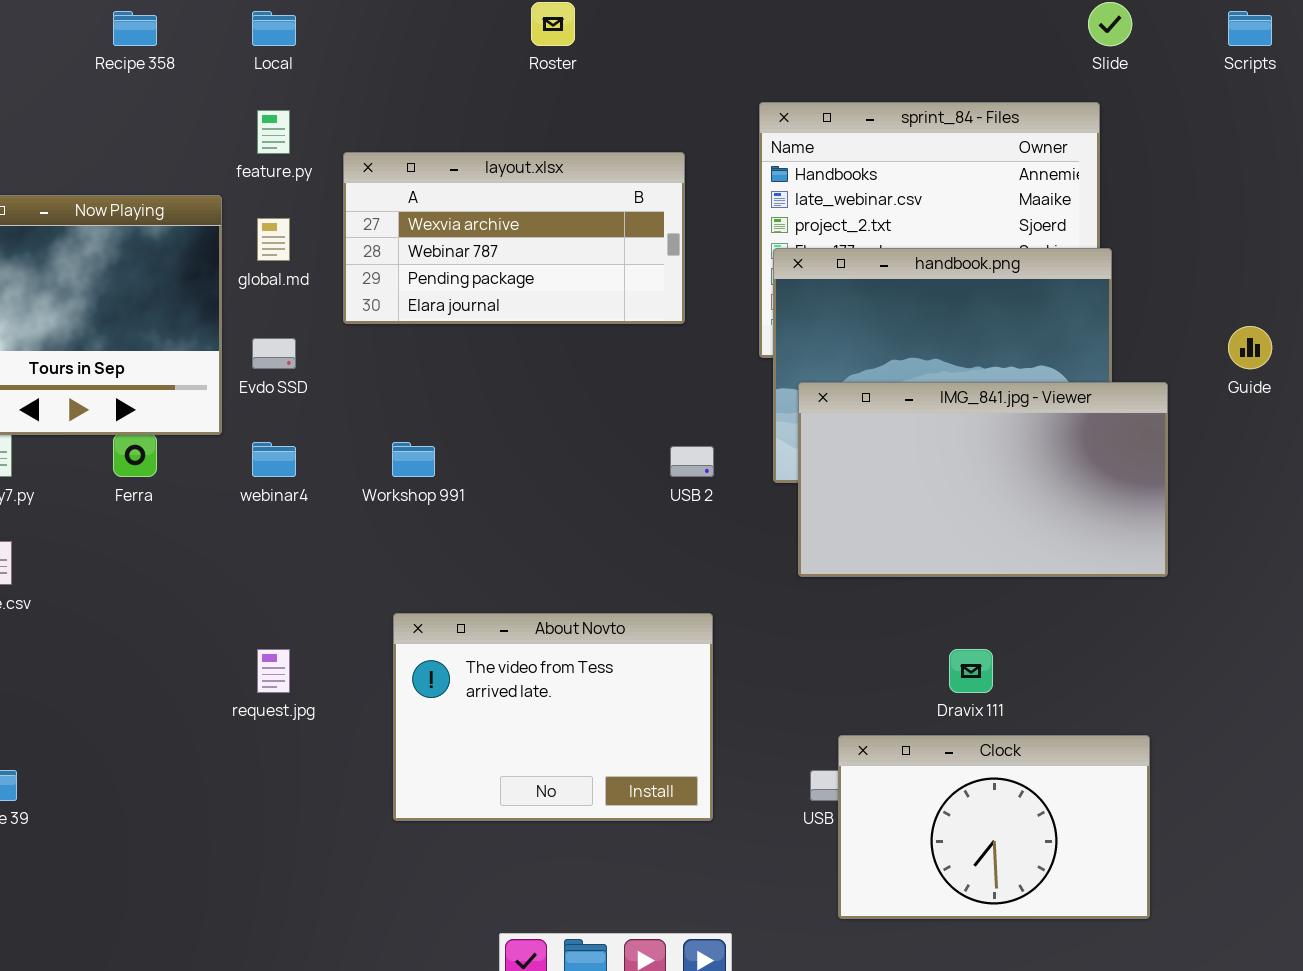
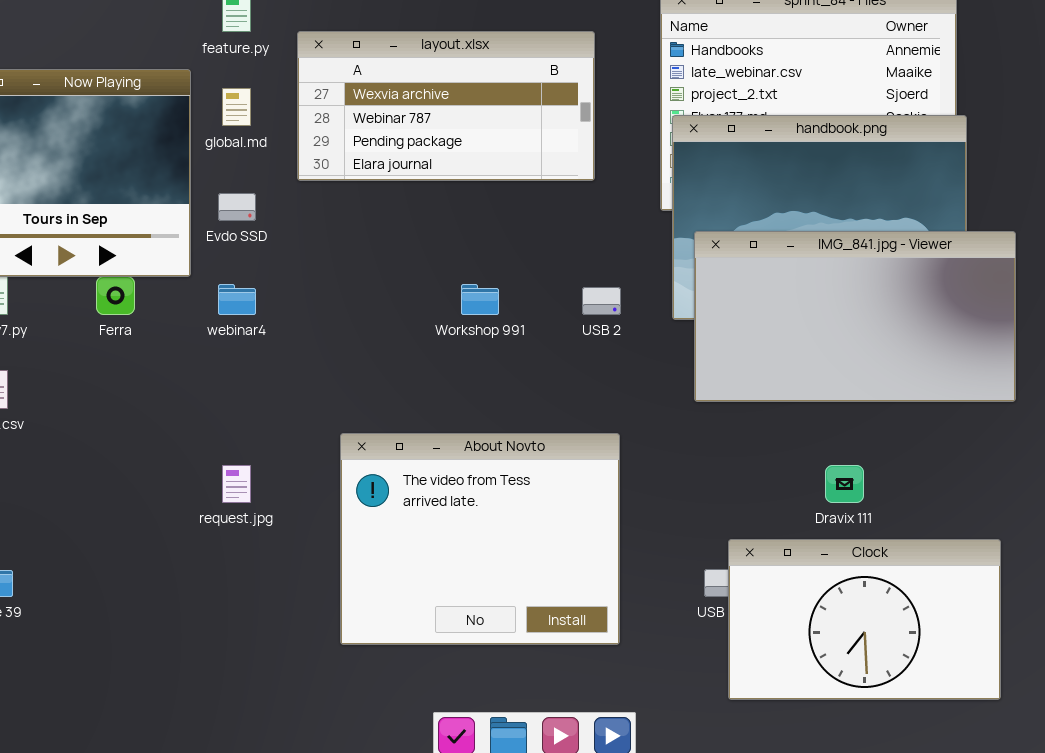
Workshop 991: [392,442,435,477] -> [461,284,499,315], moved
About Novto: [393,613,713,821] -> [340,433,620,645], resized

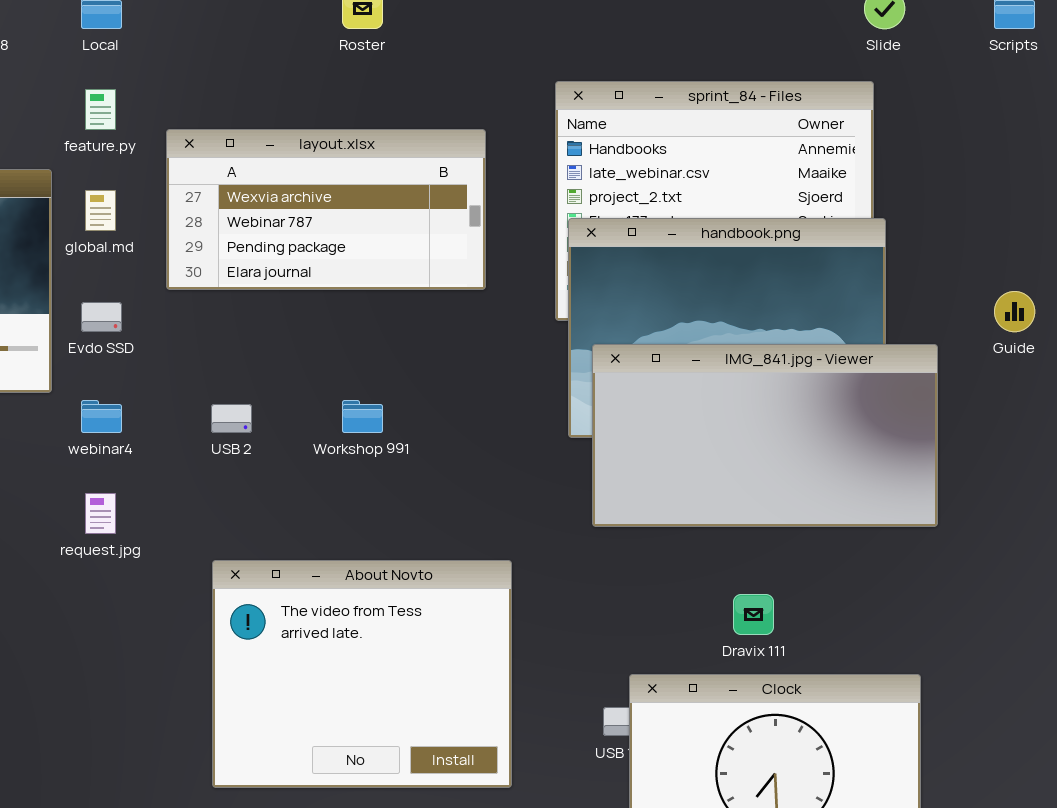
USB 2: [582,287,621,315] -> [211,404,252,433], moved
request.jpg: [222,465,251,503] -> [85,493,116,534], moved

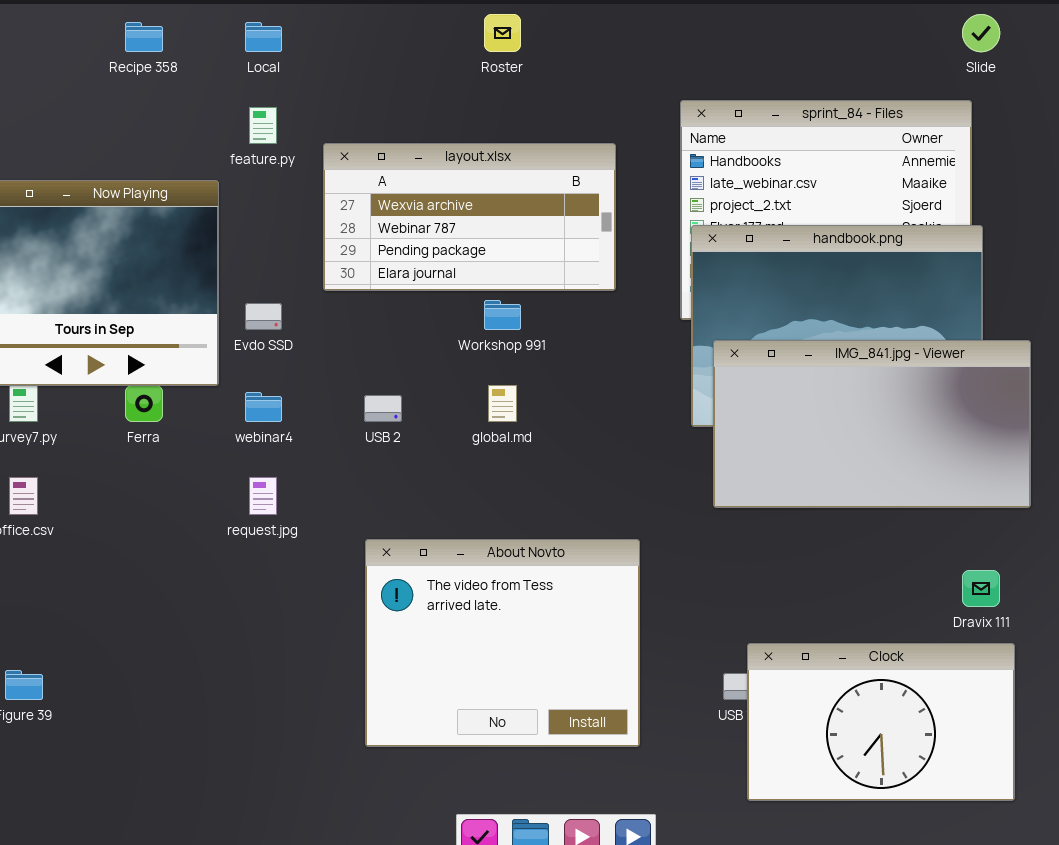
global.md: [85,190,116,231] -> [488,385,517,422], moved
Workshop 991: [342,400,383,433] -> [484,300,521,330], moved
Dravix 111: [733,594,774,635] -> [962,570,1000,607], moved

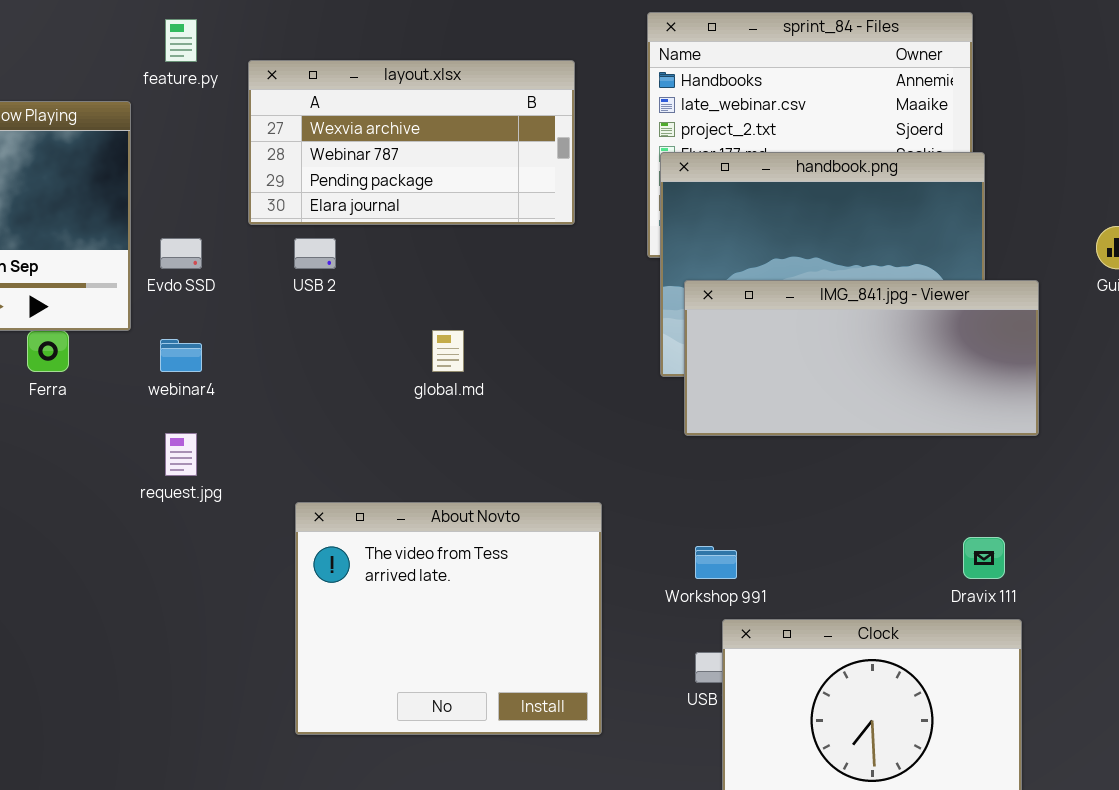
Workshop 991: [484,300,521,330] -> [695,546,737,579], moved
IMG_841.jpg - Viewer: [713,340,1031,508] -> [684,280,1039,436], resized
USB 2: [364,395,402,422] -> [294,238,336,269], moved

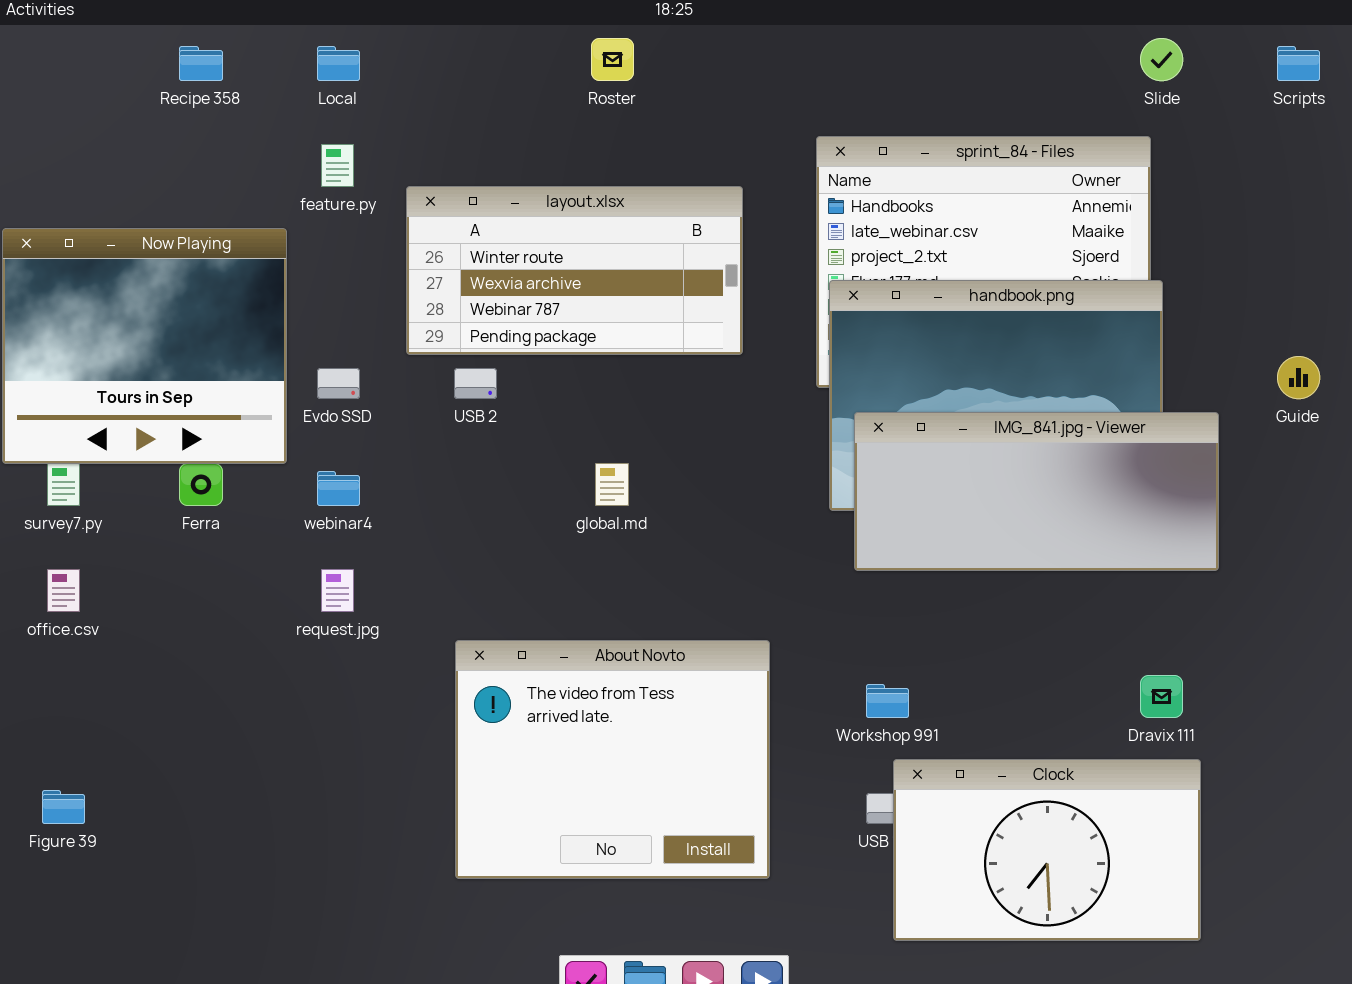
layout.xlsx: [248,60,575,225] -> [406,186,743,355], scrolled up 1 row

